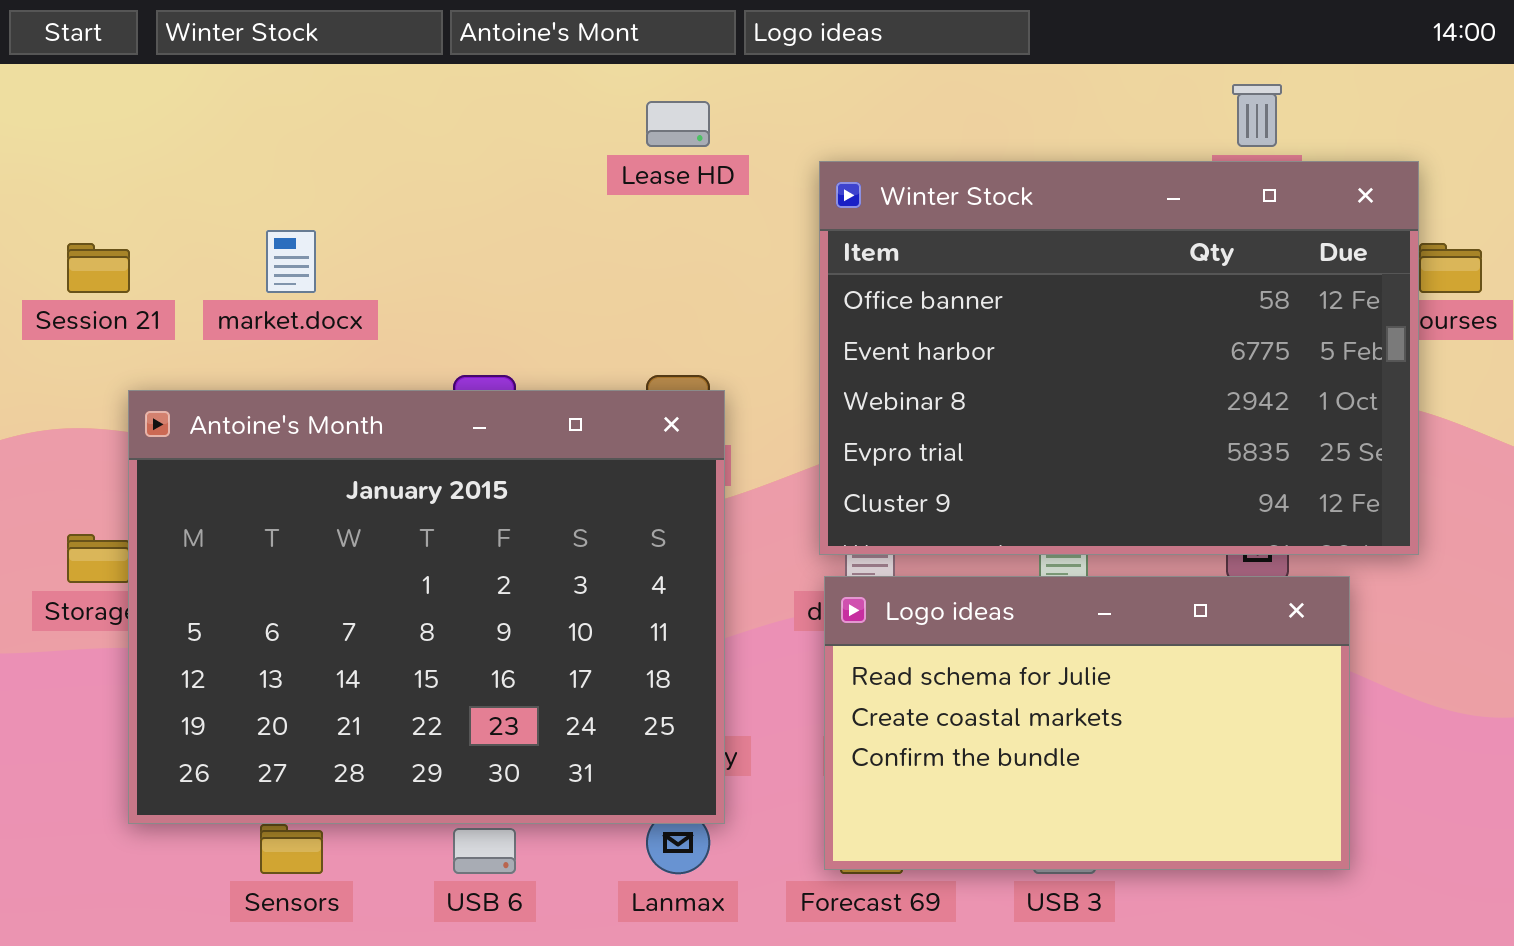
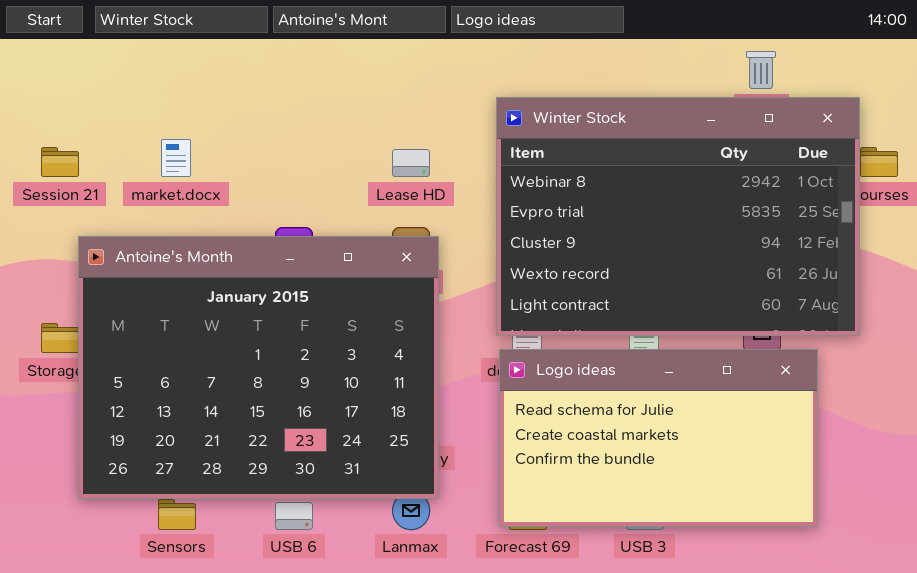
Lease HD: [646,101,710,147] -> [392,149,430,177], moved
Winter Stock: [819,161,1419,555] -> [496,97,860,336], scrolled down 2 rows

